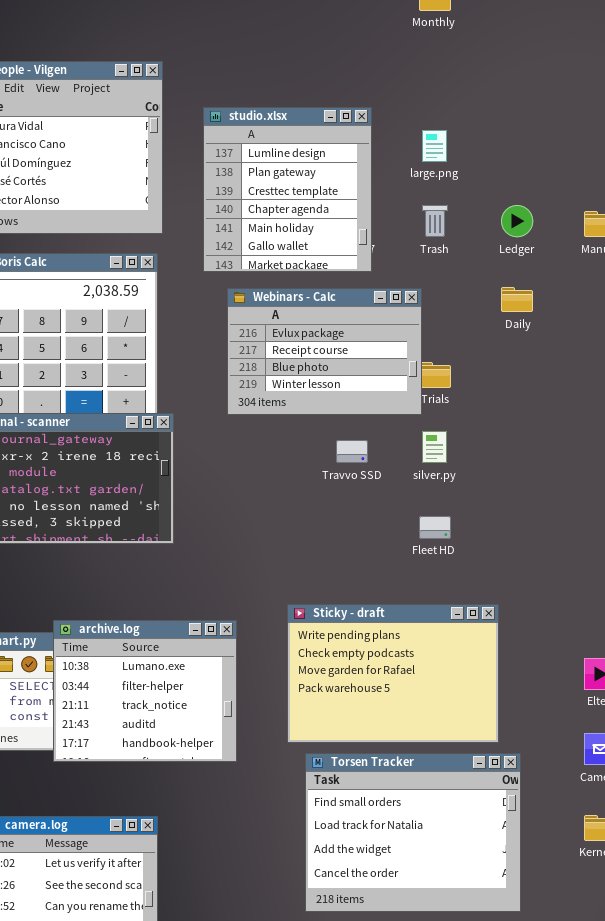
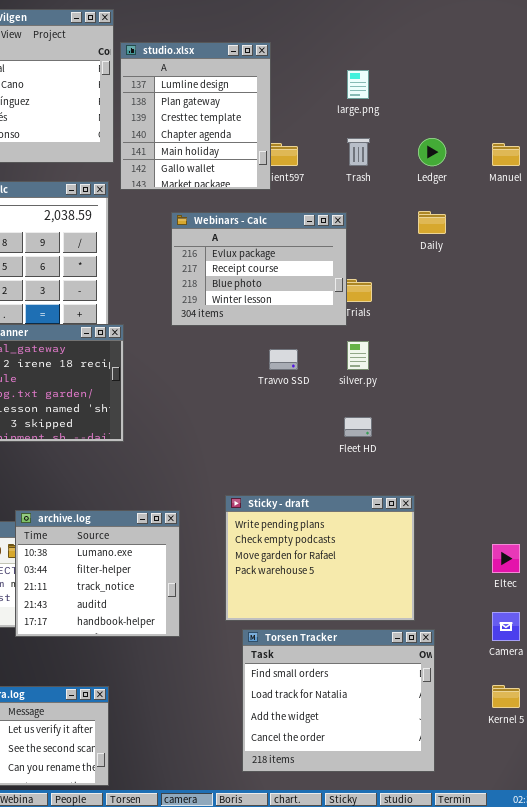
studio.xlsx: [203,107,372,272] -> [120,42,271,190], moved

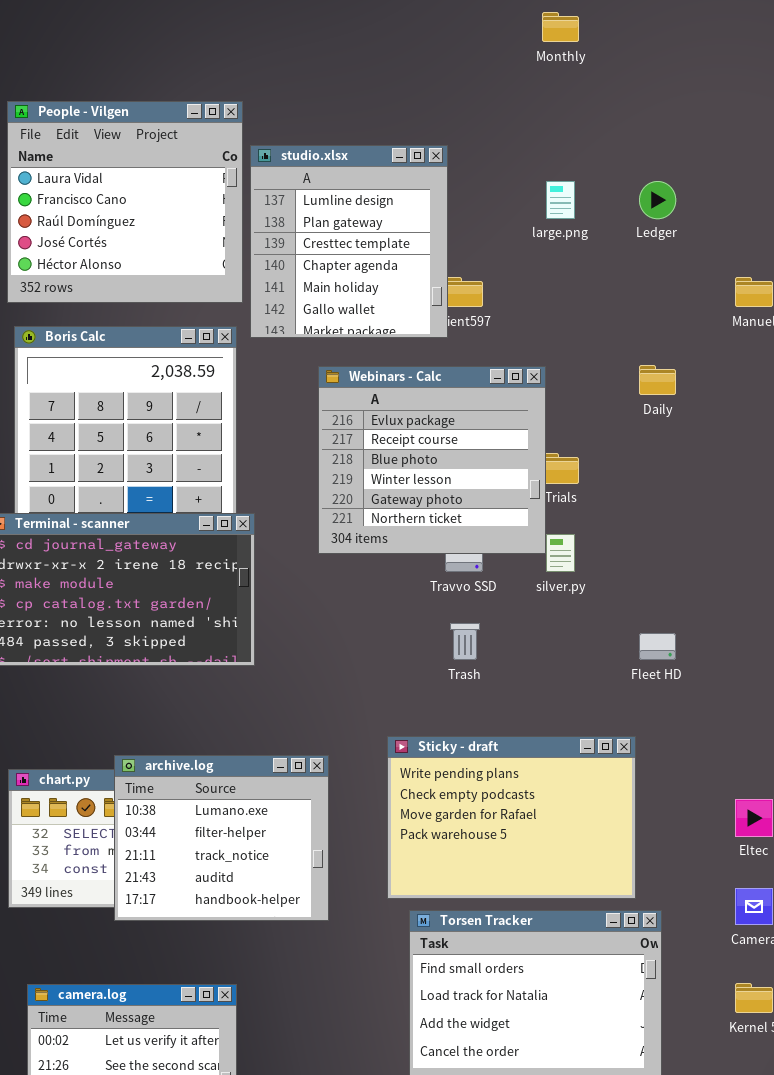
Trash: [347,138,370,166] -> [450,623,480,660], moved
Ledger: [418,138,446,166] -> [639,181,676,219], moved
Webinars - Calc: [171,212,347,326] -> [318,366,546,554], resized
Fleet HD: [344,417,372,437] -> [639,633,676,660], moved

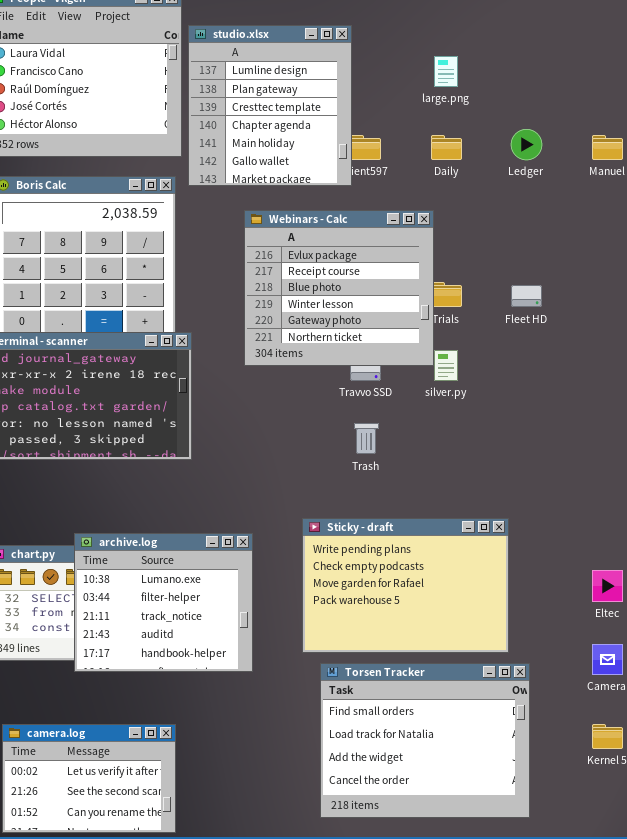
Ledger: [639,181,676,219] -> [511,129,542,160], moved
Daily: [639,365,676,395] -> [431,135,462,160], moved
Fleet HD: [639,633,676,660] -> [511,285,542,307], moved

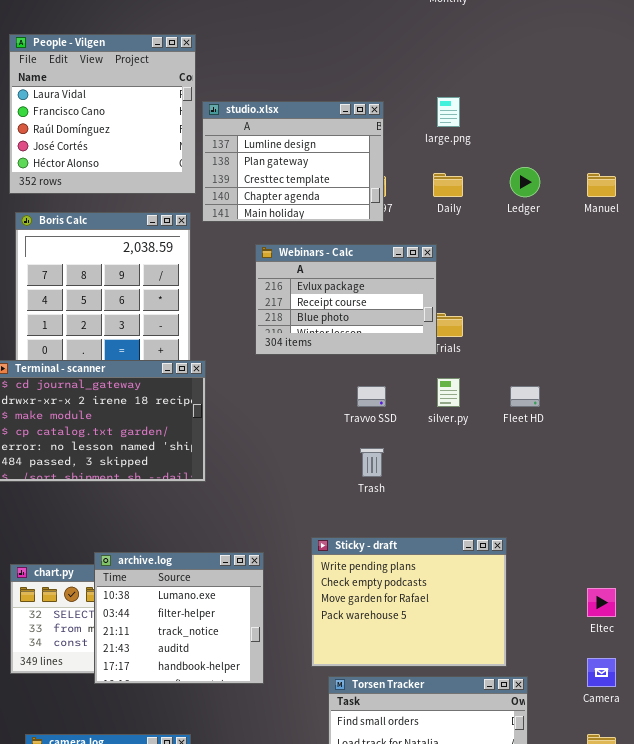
studio.xlsx: [188,25,352,186] -> [202,101,384,222], resized
Webinars - Calc: [244,210,434,366] -> [255,244,437,355], resized
Fleet HD: [511,285,542,307] -> [510,386,540,407], moved

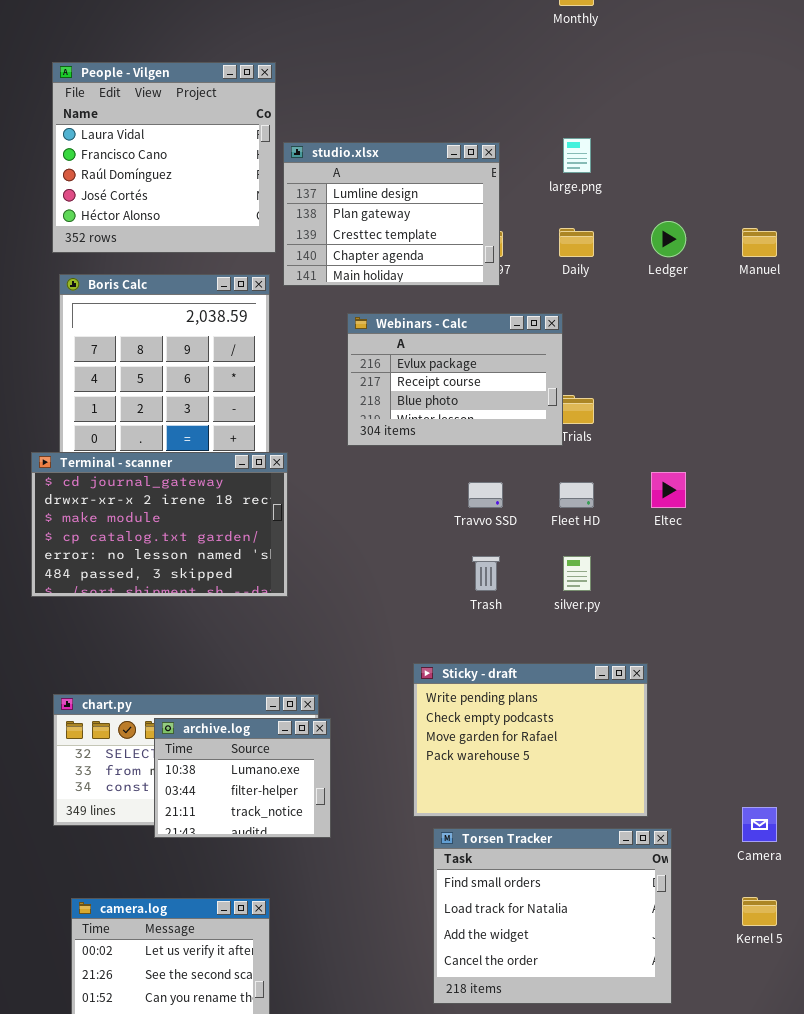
silver.py: [437,378,460,407] -> [563,556,591,591], moved
Fleet HD: [510,386,540,407] -> [559,482,594,508], moved
archive.log: [94,552,264,684] -> [154,718,331,838], resized
Eltec: [587,588,616,617] -> [651,472,686,508], moved

